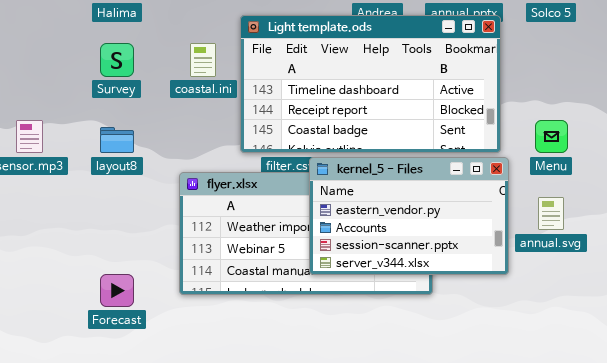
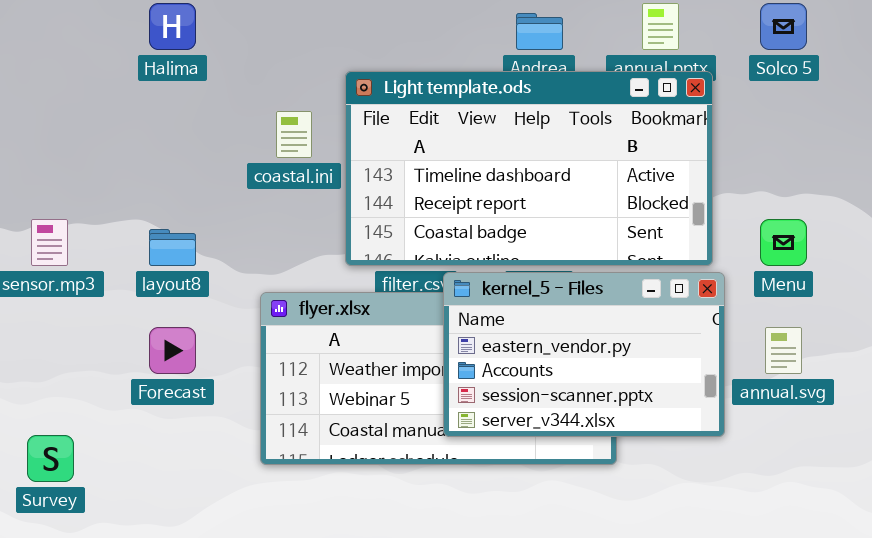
Survey: [100,43,134,77] -> [27,435,74,482], moved
Forecast: [100,274,134,307] -> [149,327,196,374], moved

